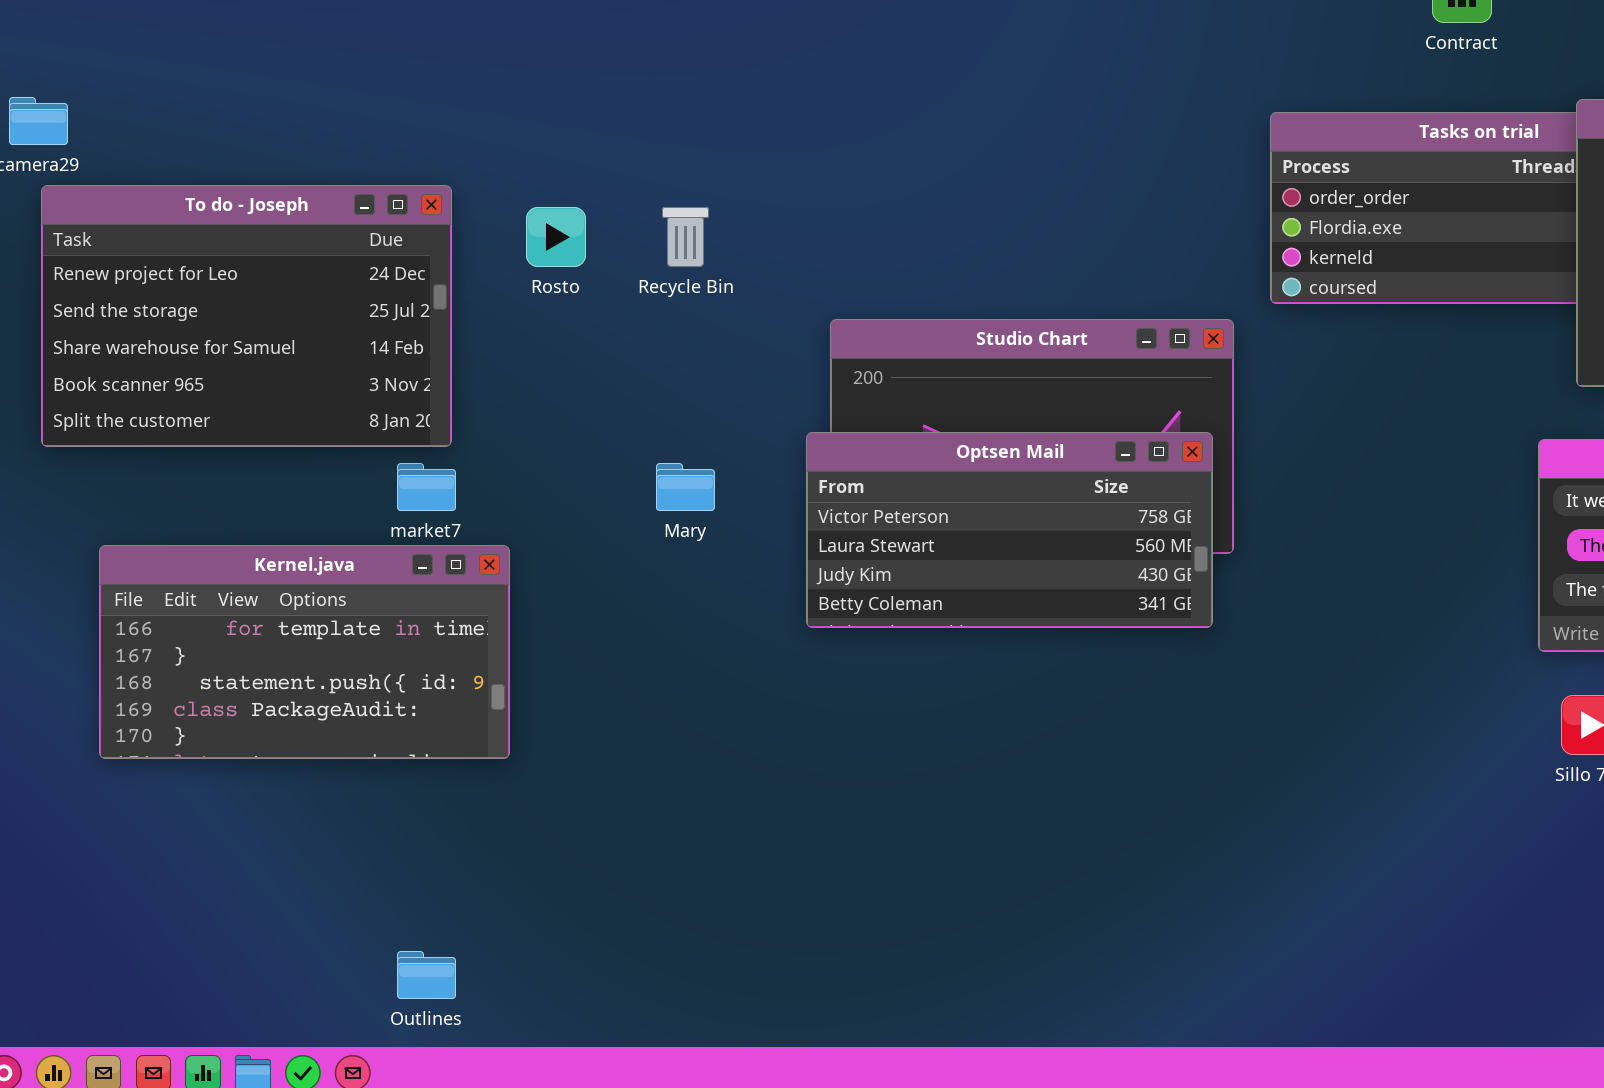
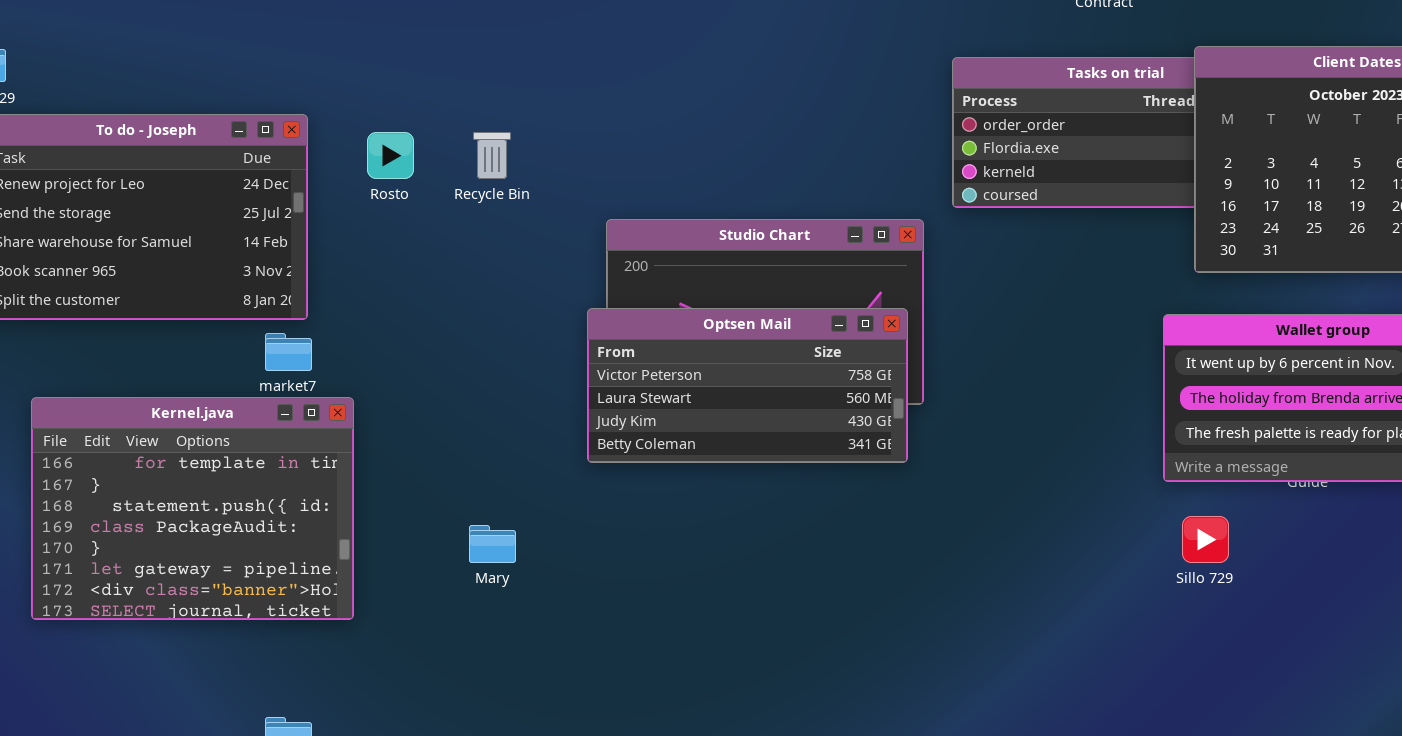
Mary: [656,463,715,511] -> [469,525,516,563], moved
Kernel.java: [99,545,510,759] -> [31,397,354,620], resized

